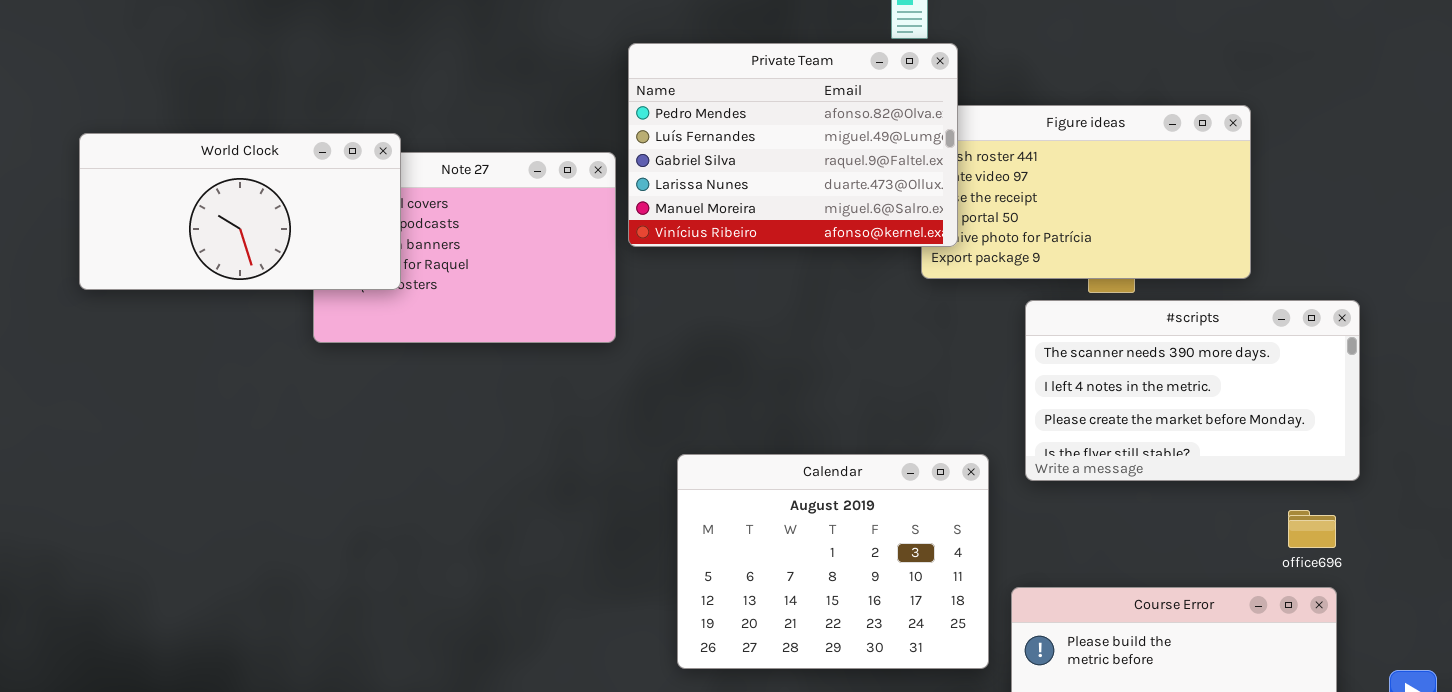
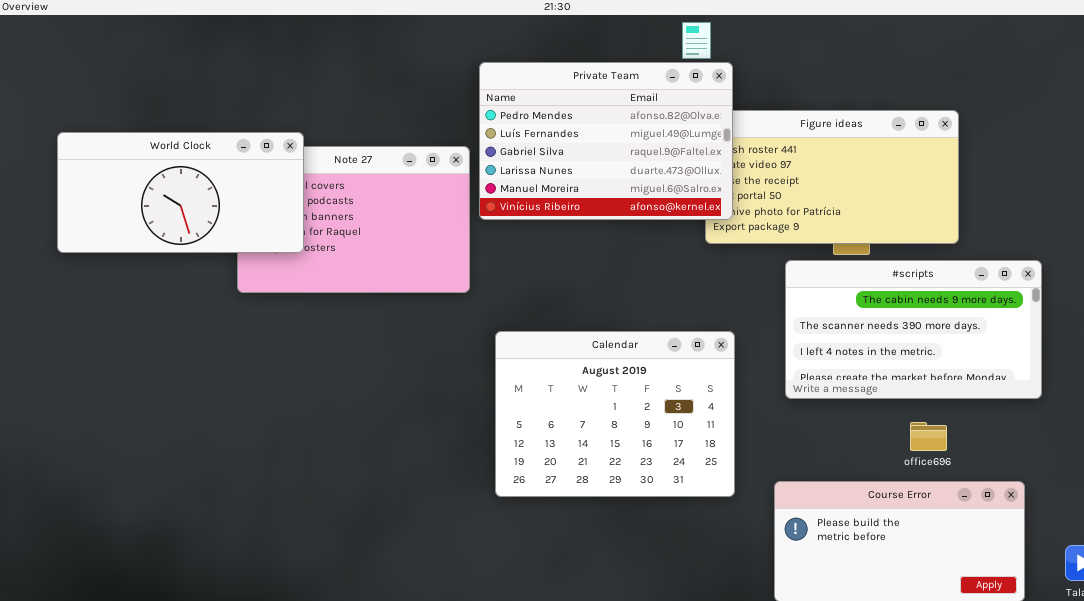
#scripts: [1025,300,1360,481] -> [785,260,1042,399], scrolled up 1 row
Calendar: [677,454,989,669] -> [495,331,735,497], moved
office696: [1288,510,1336,548] -> [910,422,947,451], moved

